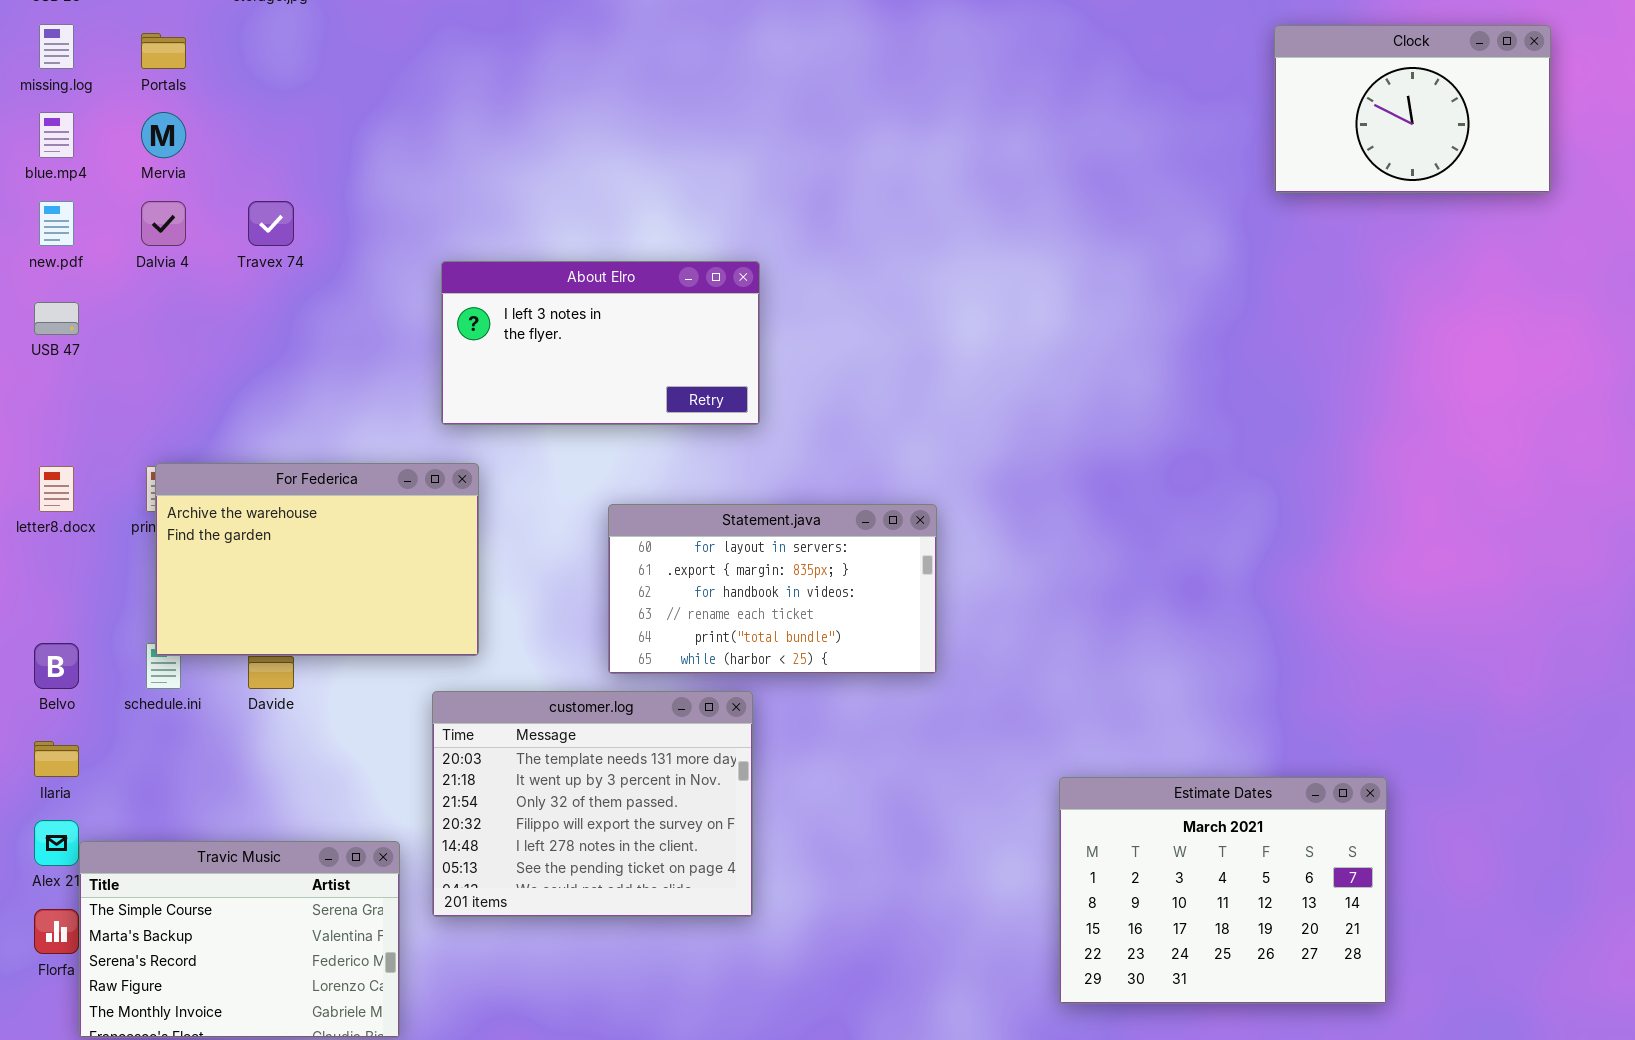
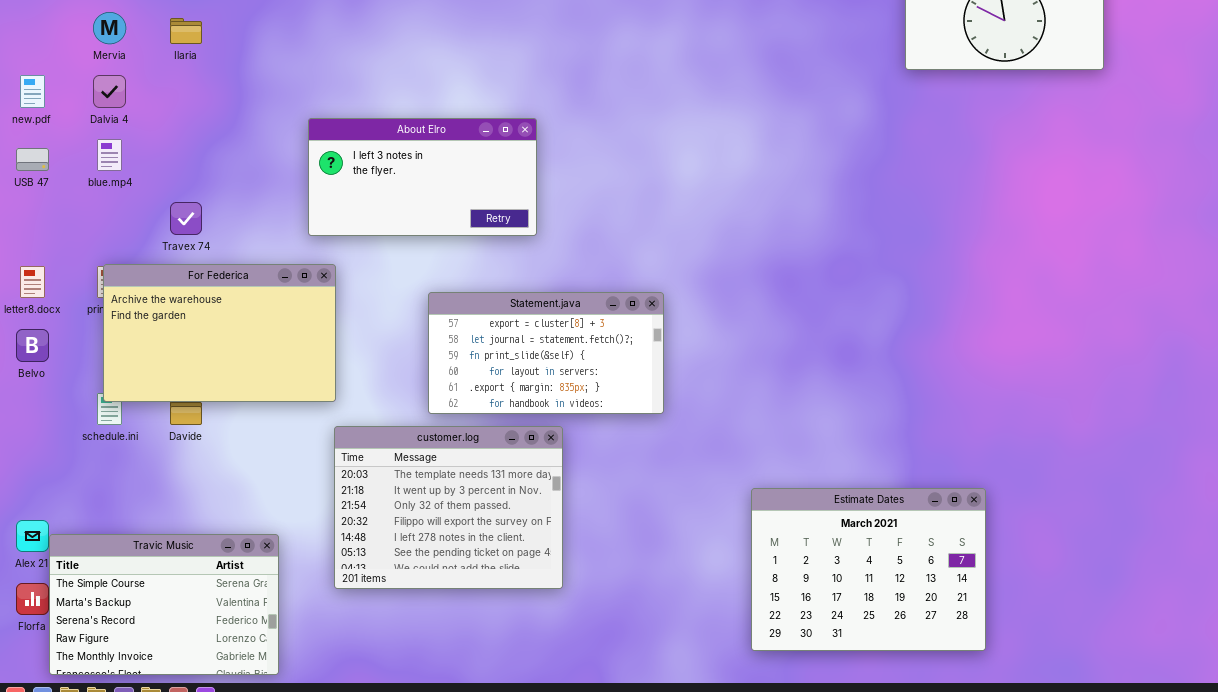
blue.mp4: [39,112,74,158] -> [97,139,122,171], moved
Travex 74: [248,201,294,246] -> [170,202,202,235], moved
Statement.java: [608,504,937,674] -> [428,292,664,414], scrolled up 3 rows
Belvo: [34,643,79,689] -> [16,329,49,362], moved
customer.log: [432,691,753,917] -> [334,426,563,589], moved
Ilaria: [34,741,79,777] -> [170,18,202,44], moved

